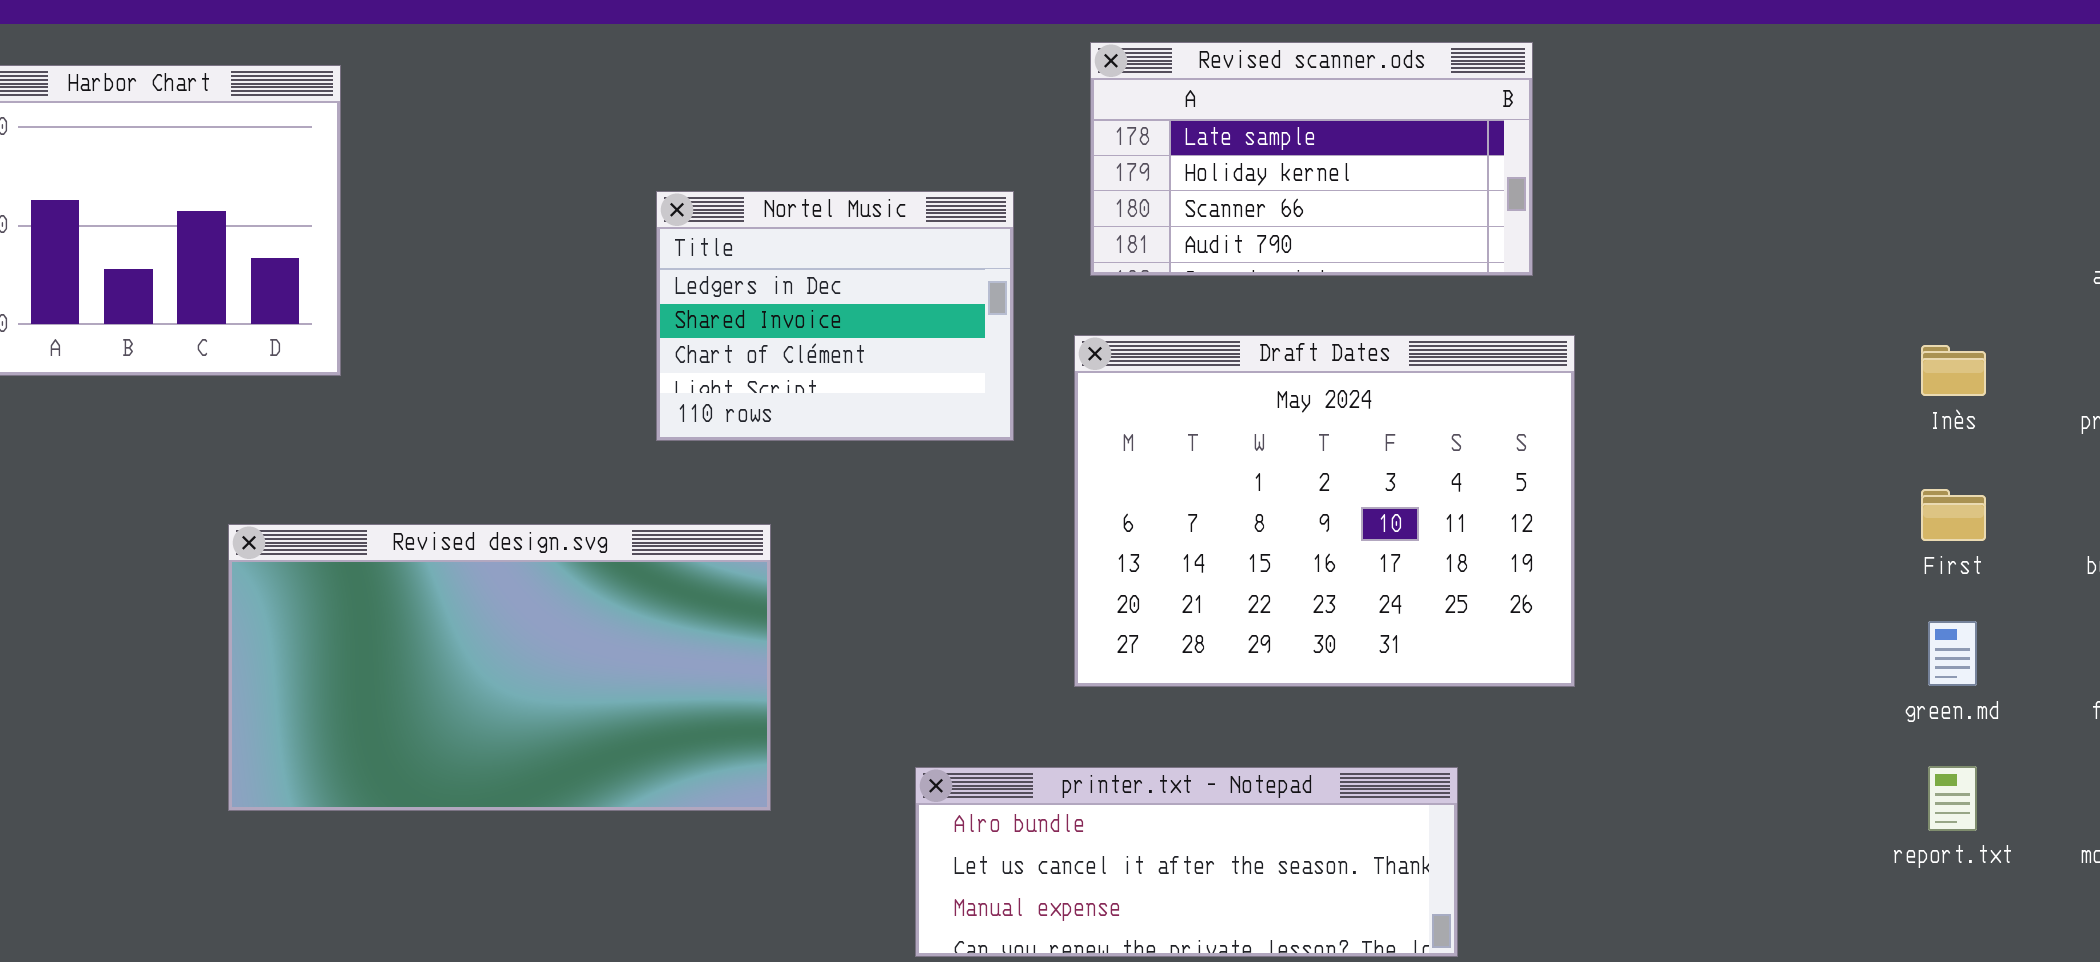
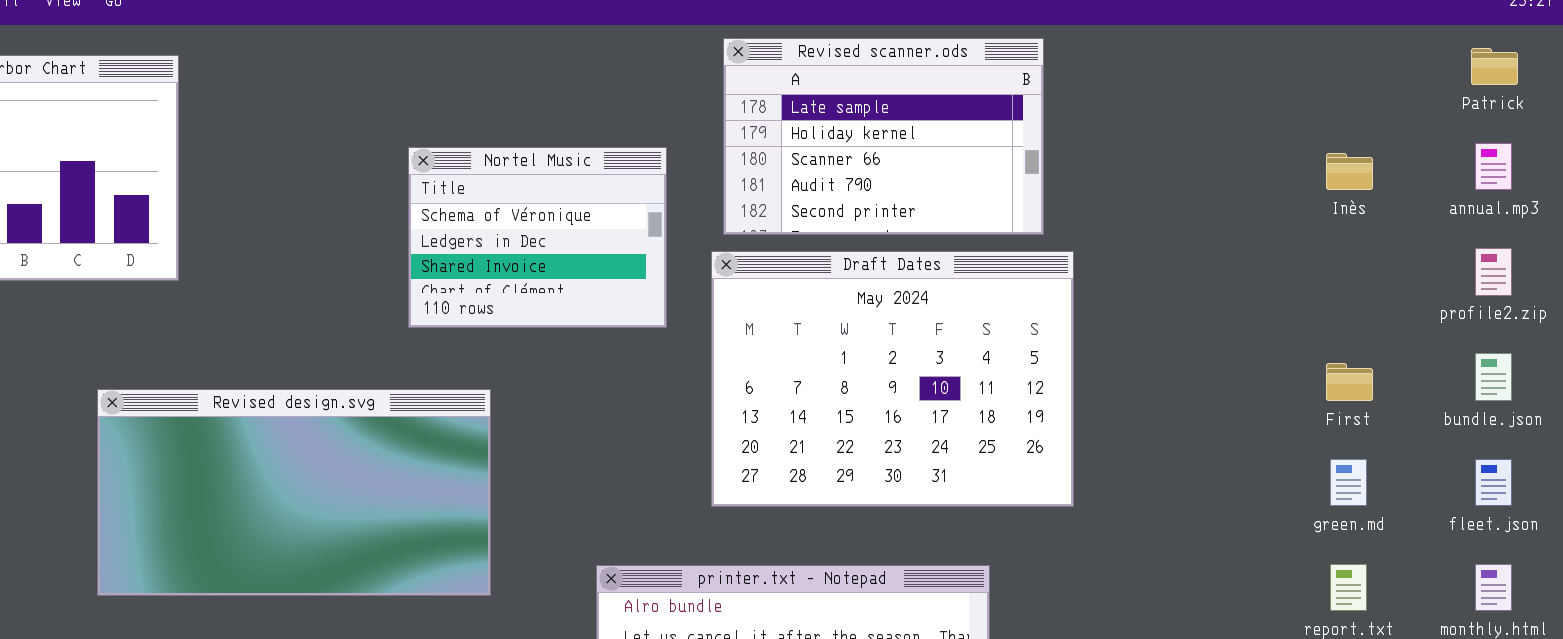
Revised scanner.ods: [1090,42,1533,276] -> [723,38,1044,235], resized
Nortel Music: [656,191,1014,441] -> [408,147,667,328], scrolled up 1 row
Inès: [1921,345,1986,396] -> [1326,153,1373,190], moved

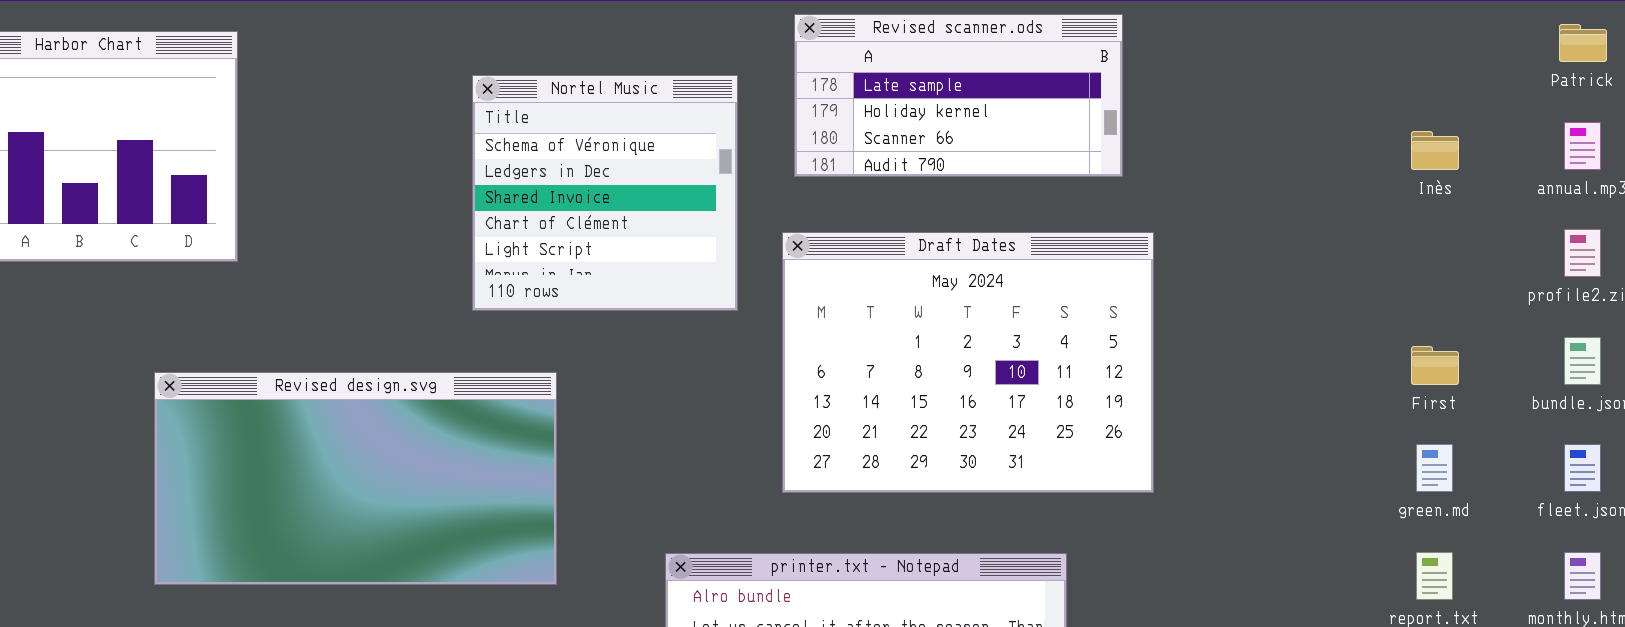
Revised scanner.ods: [723,38,1044,235] -> [794,14,1123,177], resized
Nortel Music: [408,147,667,328] -> [472,75,738,311], resized

